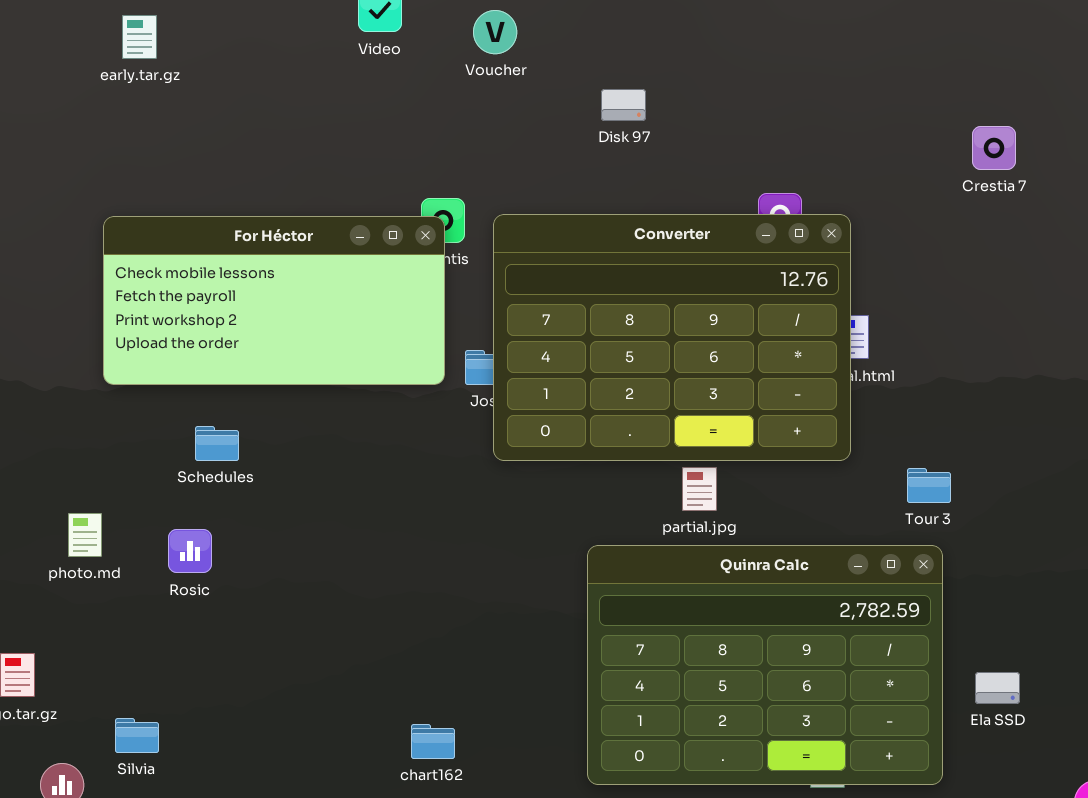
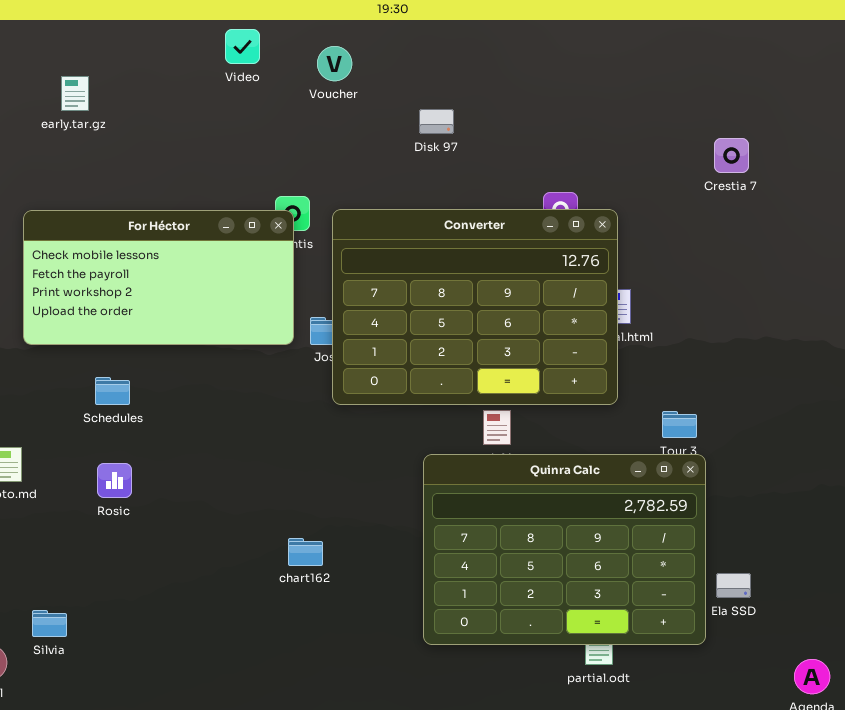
early.tar.gz: [122,15,157,59] -> [61,76,89,111], moved
Rosic: [168,529,212,573] -> [97,463,132,498], moved
Quinra Calc: [587,545,943,785] -> [423,454,706,645], moved
chart162: [411,724,455,759] -> [288,538,323,566], moved

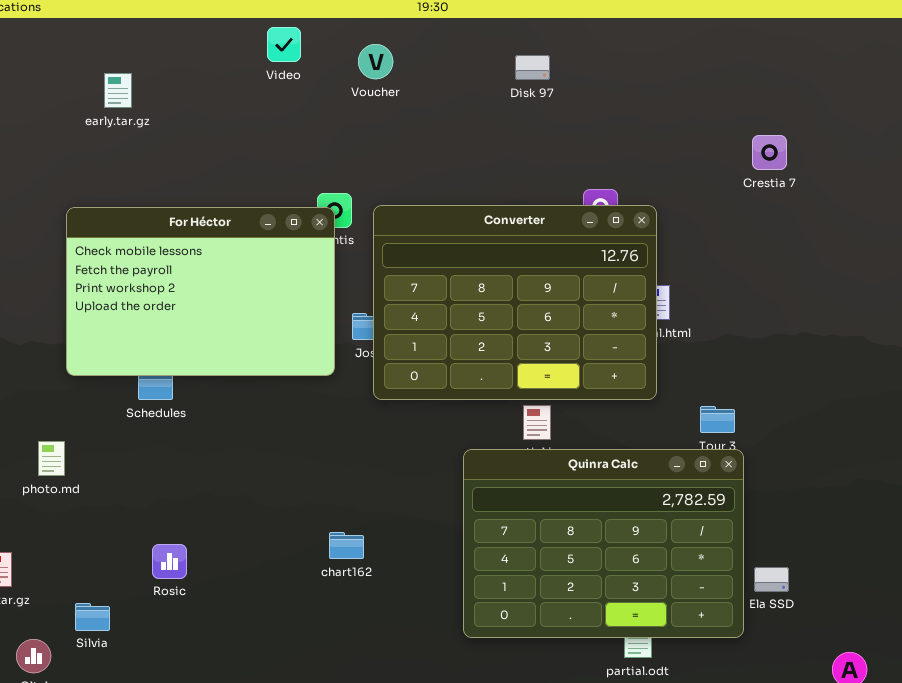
Disk 97: [419,109,454,134] -> [515,55,550,80], moved
For Héctor: [23,210,294,345] -> [66,207,335,376], resized
Rosic: [97,463,132,498] -> [152,544,187,579], moved

